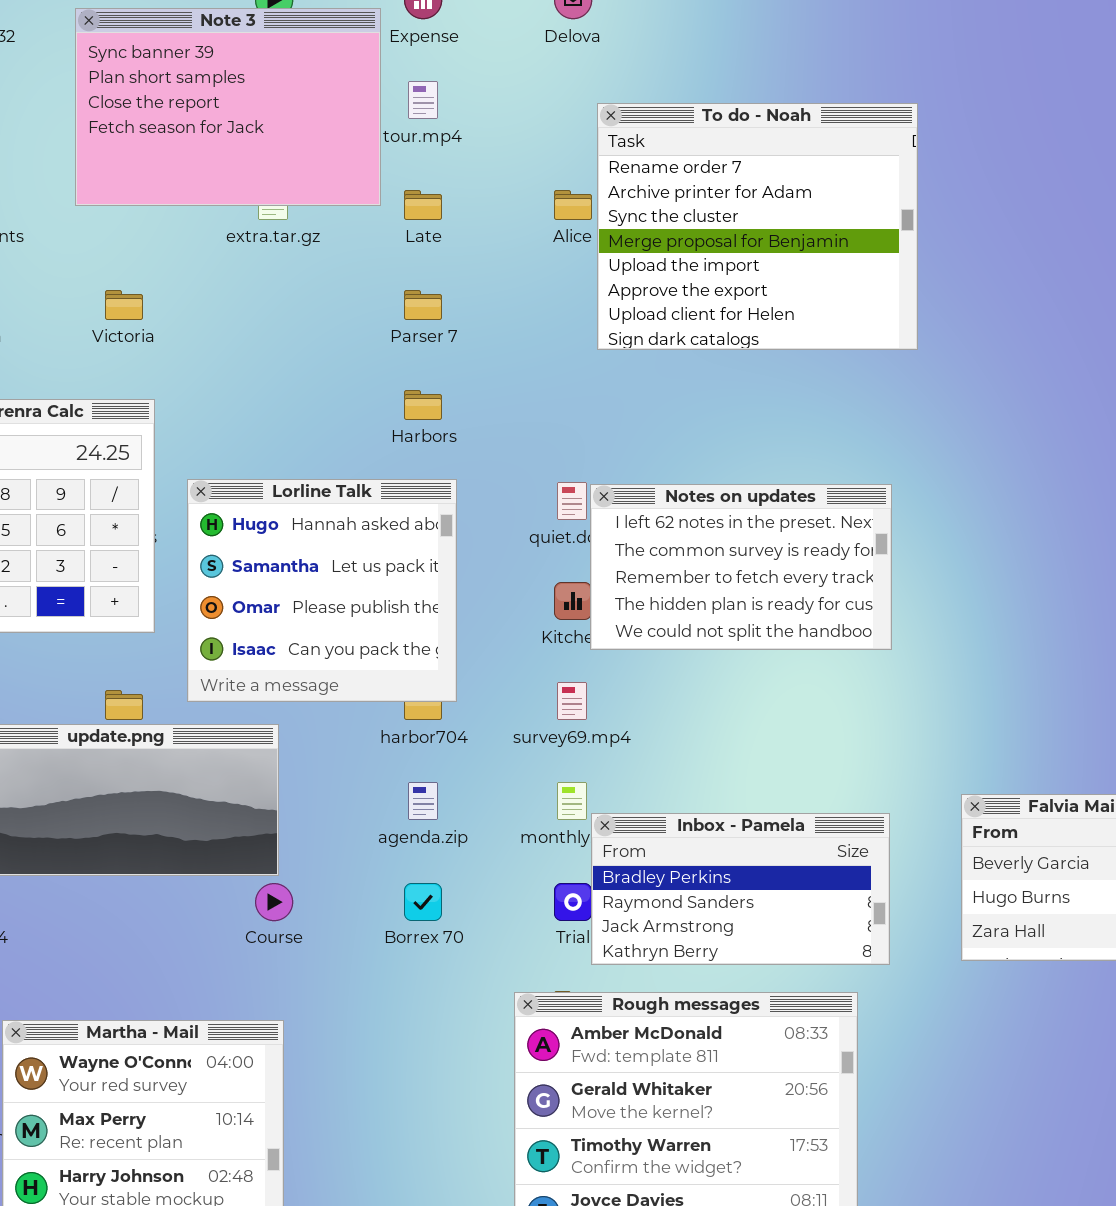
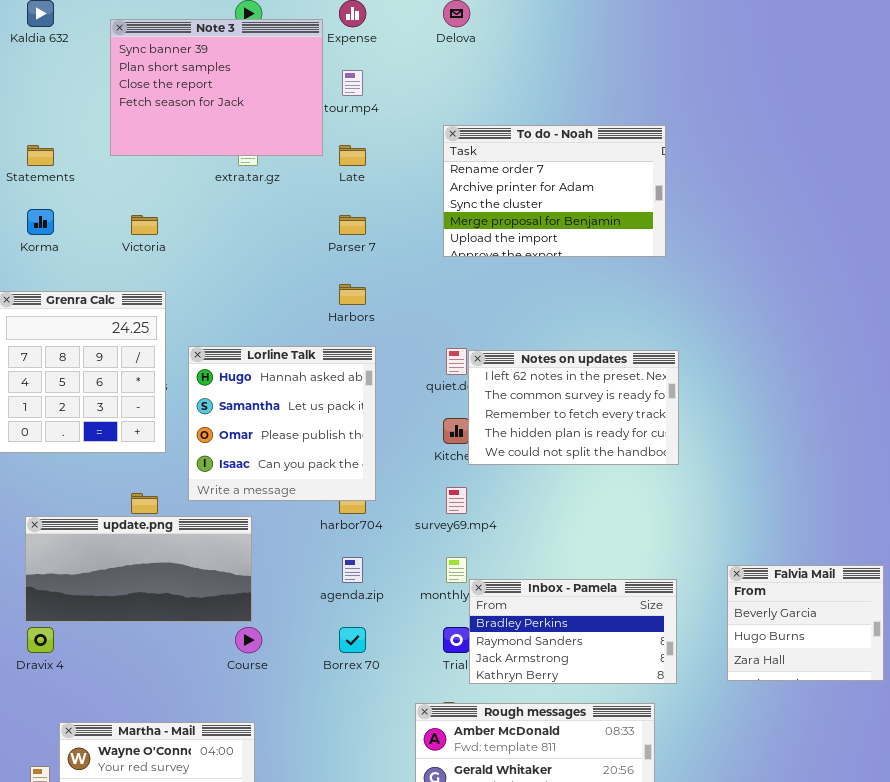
To do - Noah: [597,103,918,350] -> [443,125,666,257], moved, resized

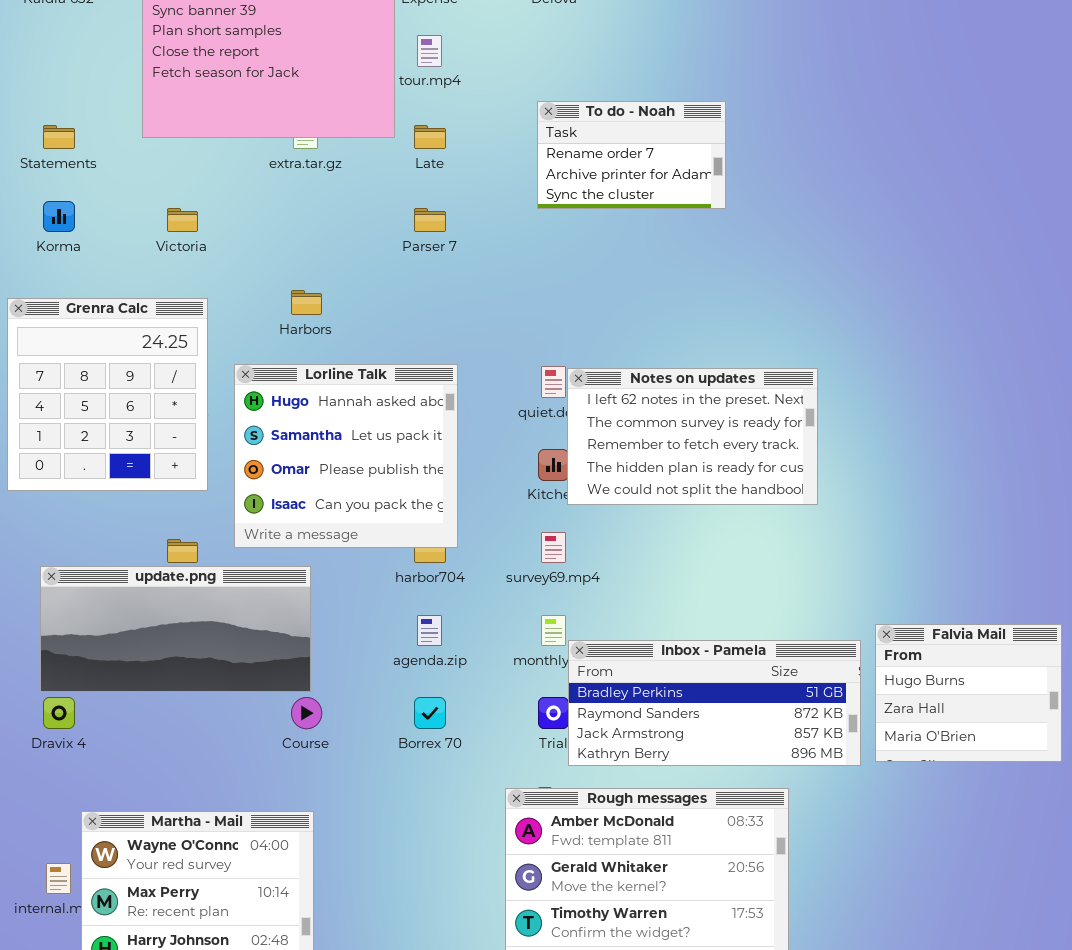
To do - Noah: [443,125,666,257] -> [537,101,726,209], resized
Harbors: [339,284,366,305] -> [291,290,322,315], moved
Falvia Mail: [727,565,884,681] -> [875,624,1062,762], scrolled down 1 row
Inbox - Pamela: [469,579,677,684] -> [568,640,861,766], resized

